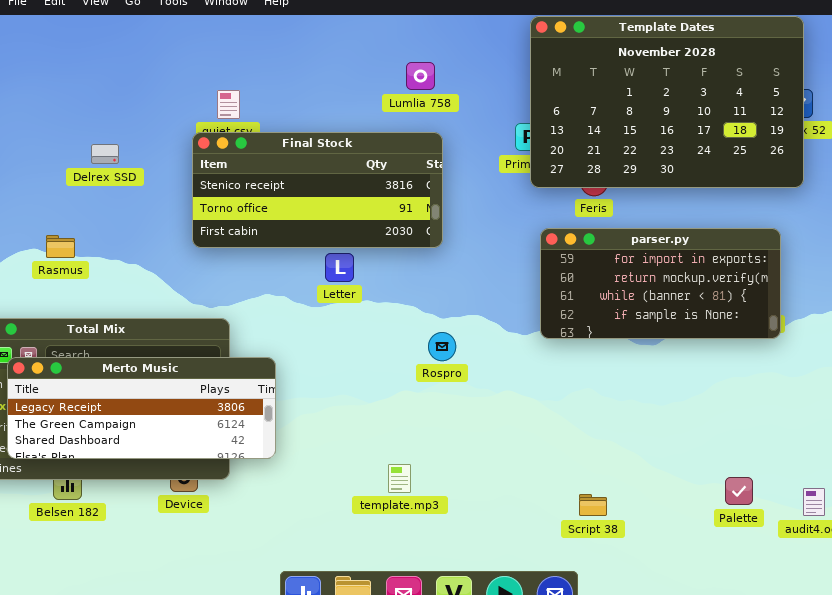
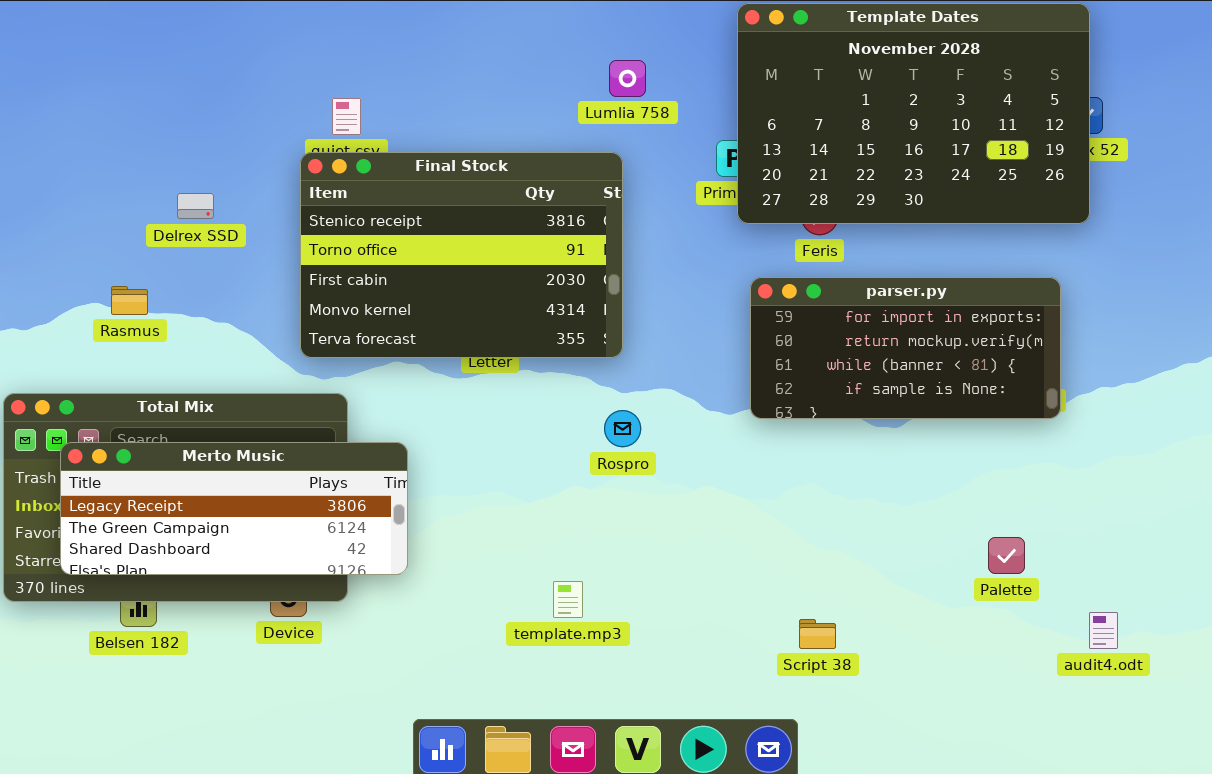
Lumlia 758: [406,62,435,90] -> [609,60,646,97], moved
Final Stock: [192,132,443,248] -> [300,152,623,358], resized
Delrex SSD: [91,144,119,164] -> [177,193,214,219], moved
Palette: [725,477,753,505] -> [988,537,1025,574], moved

